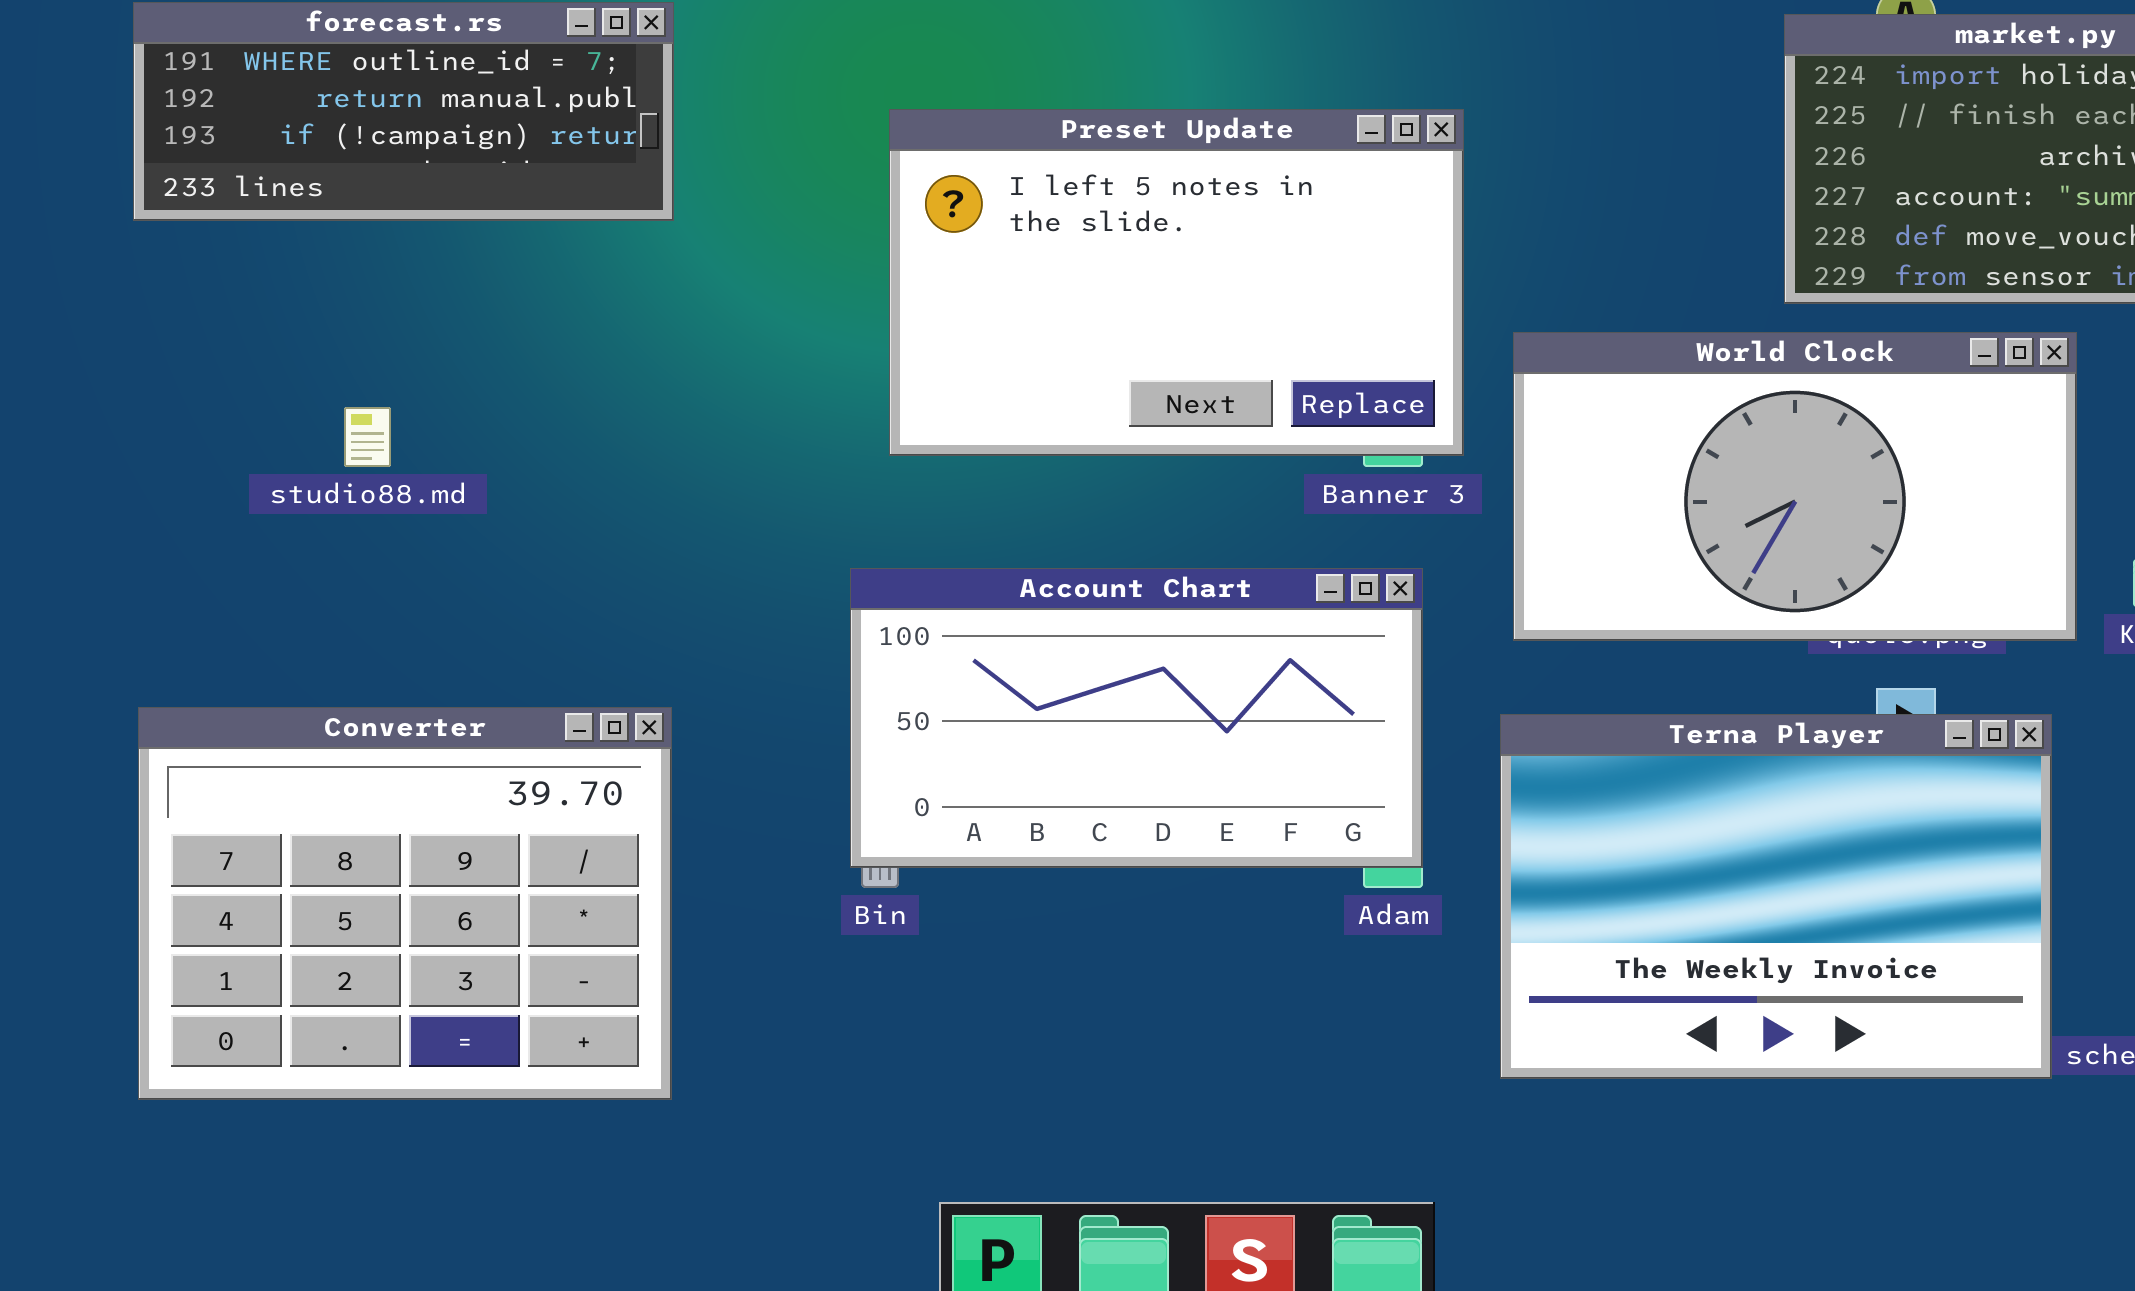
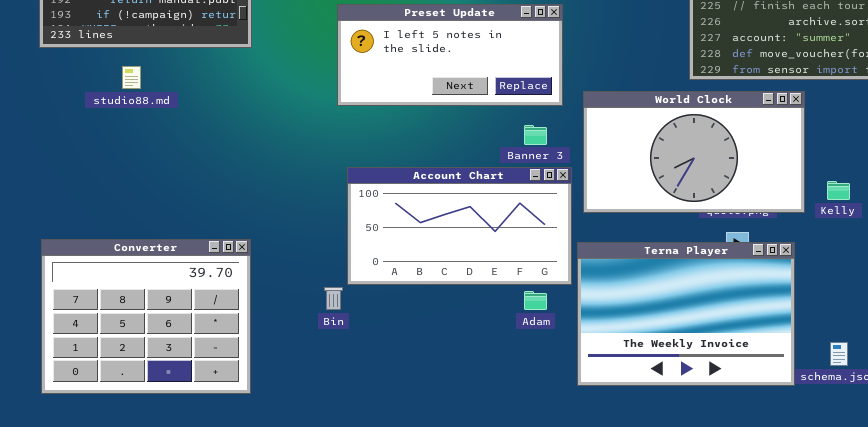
Preset Update: [889,109,1464,456] -> [337,4,563,106], resized
studio88.md: [344,407,391,467] -> [122,66,141,89], moved
Account Chart: [850,568,1423,868] -> [347,167,572,285], moved

